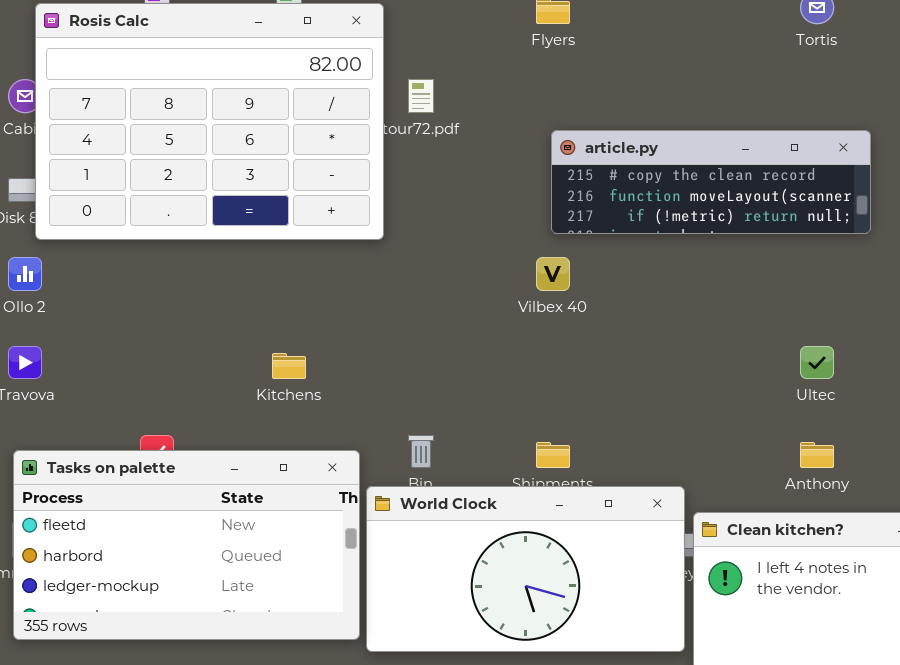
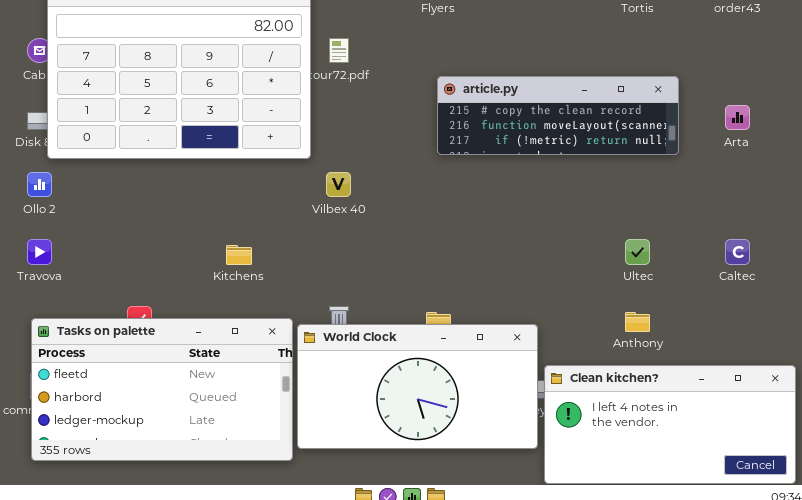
Vilbex 40: [536,257,570,291] -> [326,172,351,197], moved
World Clock: [366,486,685,652] -> [297,324,538,449], moved

